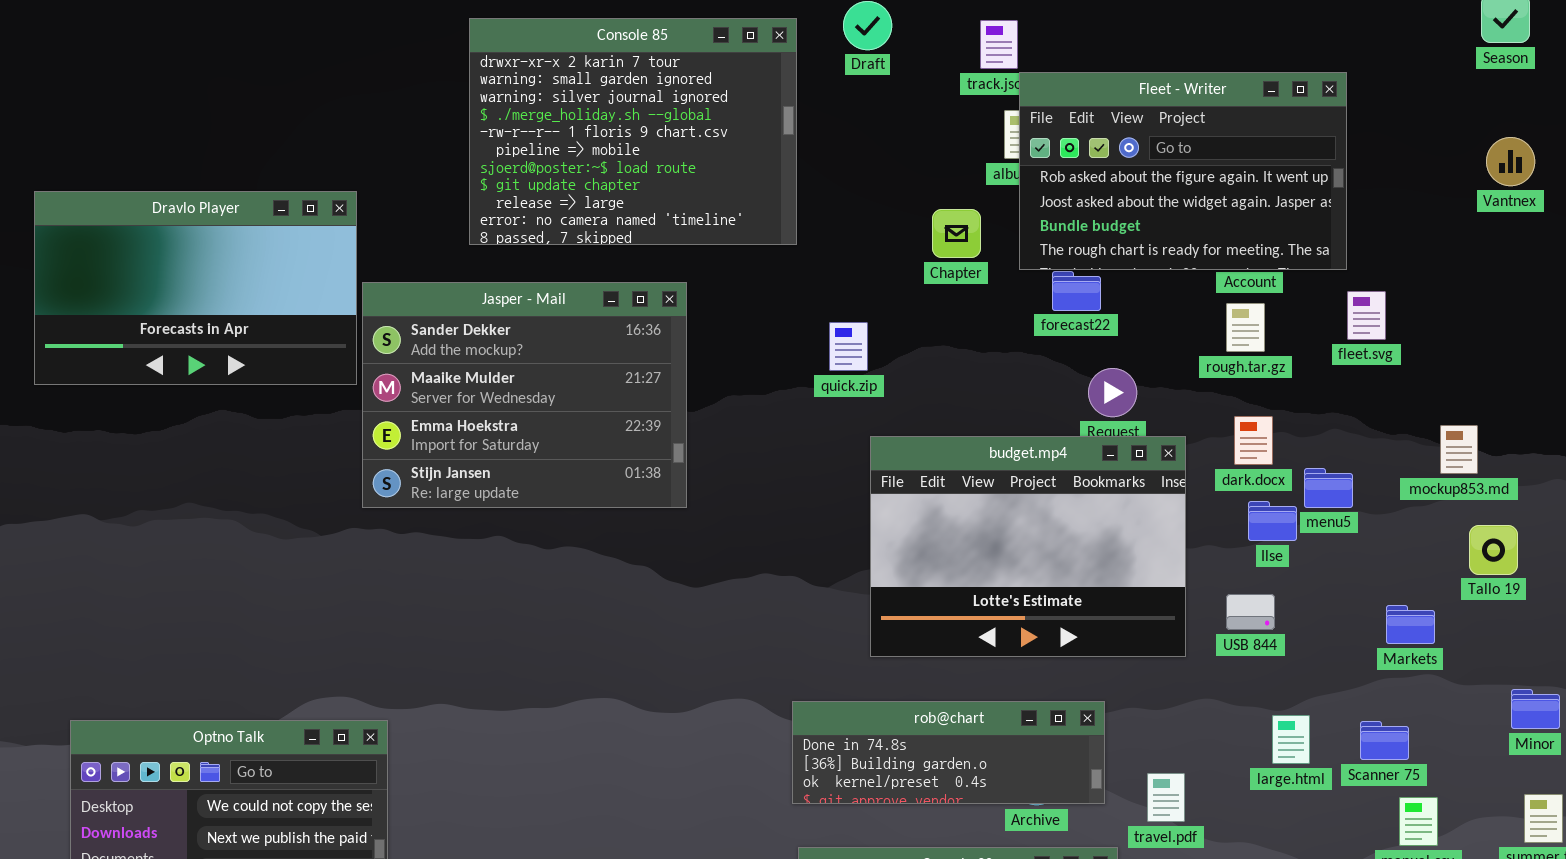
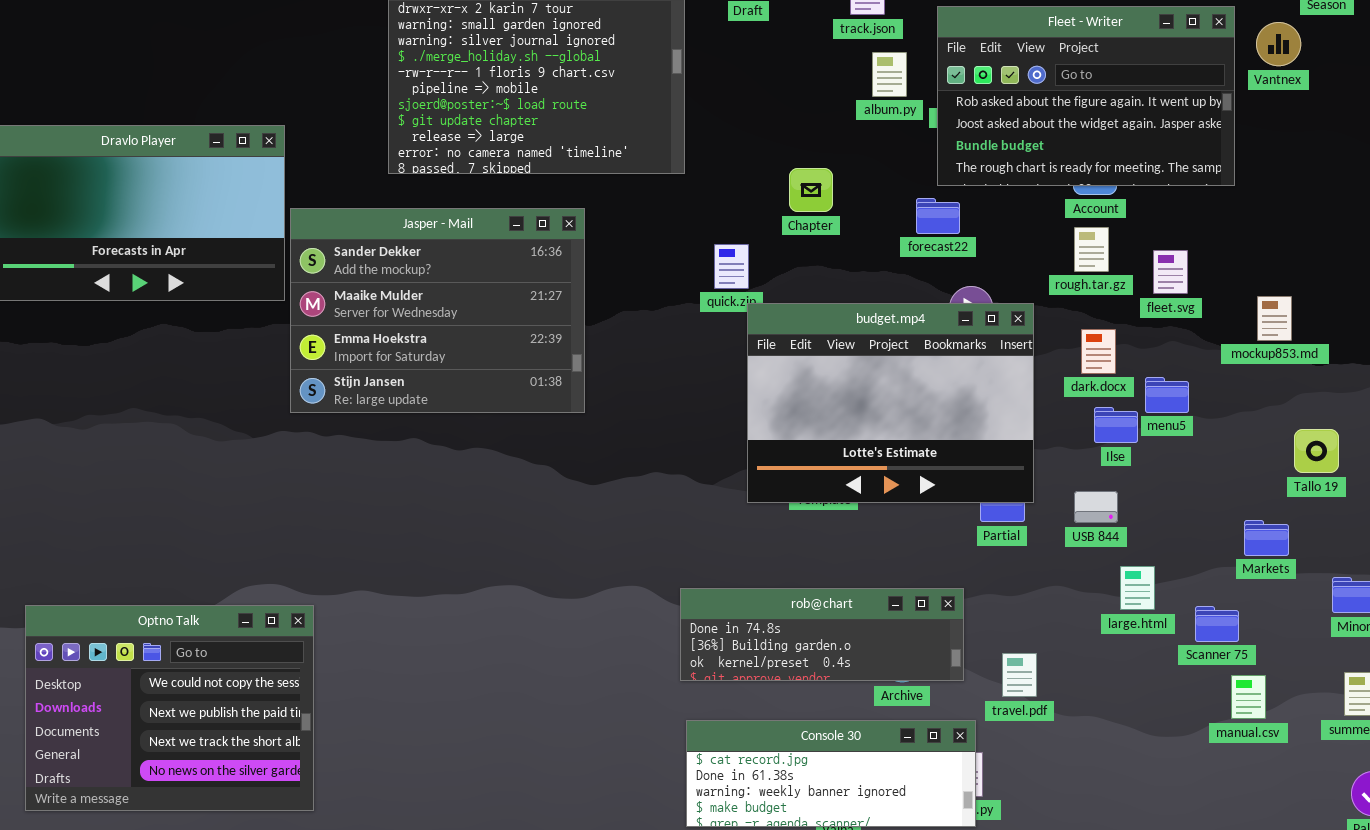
Fleet - Writer: [1019,72,1347,270] -> [937,6,1235,186], moved
Vantnex: [1486,137,1535,186] -> [1256,22,1301,66], moved
Chapter: [932,209,981,258] -> [789,168,833,212], moved
fleet.svg: [1347,291,1386,340] -> [1153,250,1188,294], moved
mockup853.md: [1440,425,1478,474] -> [1257,296,1292,341], moved
budget.mp4: [870,436,1186,657] -> [747,303,1034,503], moved
Markets: [1386,605,1435,644] -> [1244,520,1289,556], moved
large.html: [1272,715,1310,764] -> [1120,566,1155,610], moved

